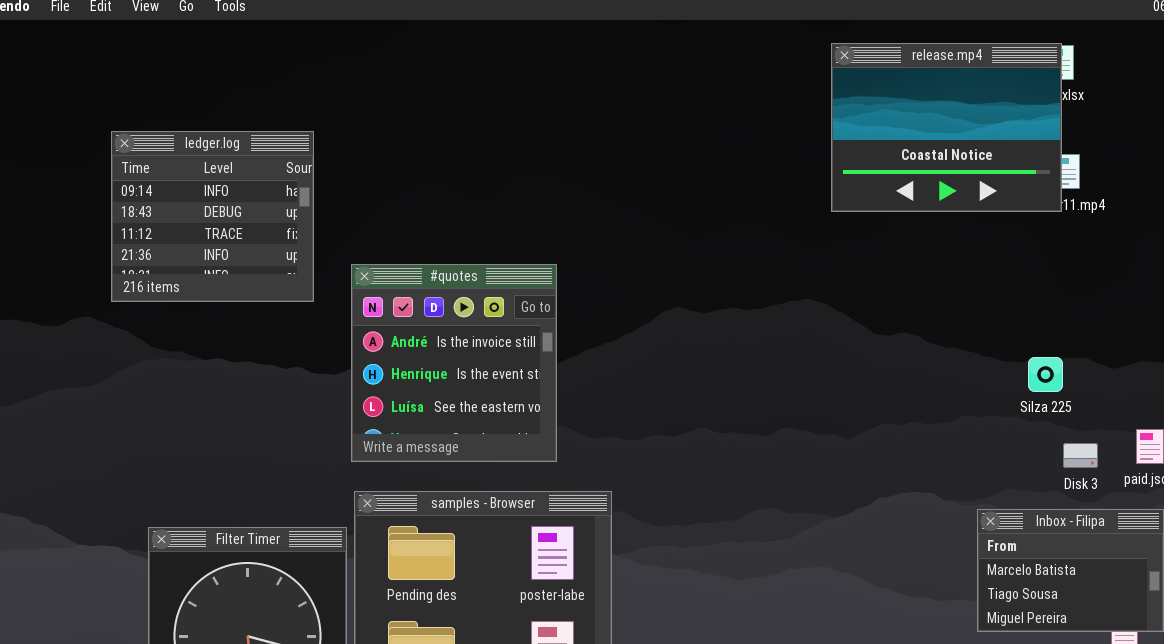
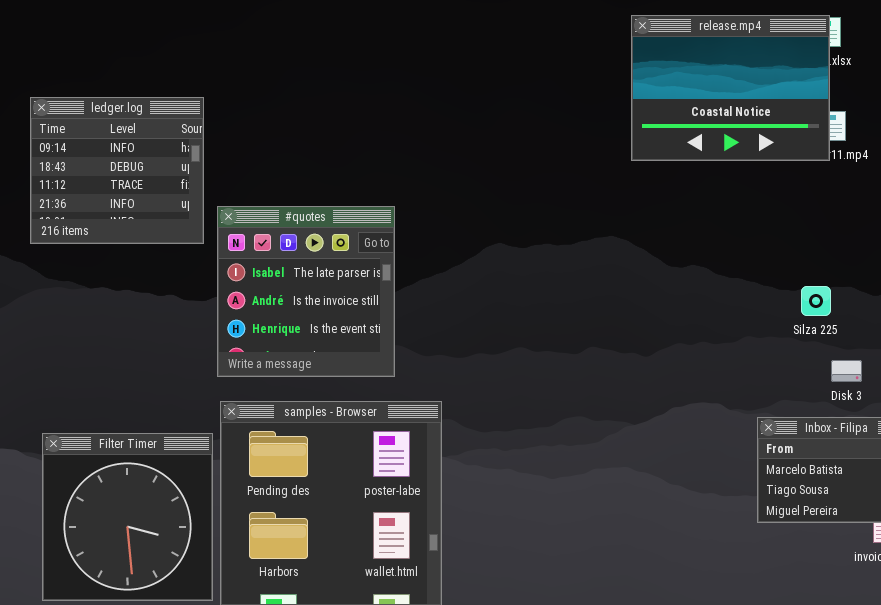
ledger.log: [111,131,314,302] -> [30,97,204,244], moved
#quotes: [351,264,557,462] -> [217,206,395,377], scrolled up 1 row

